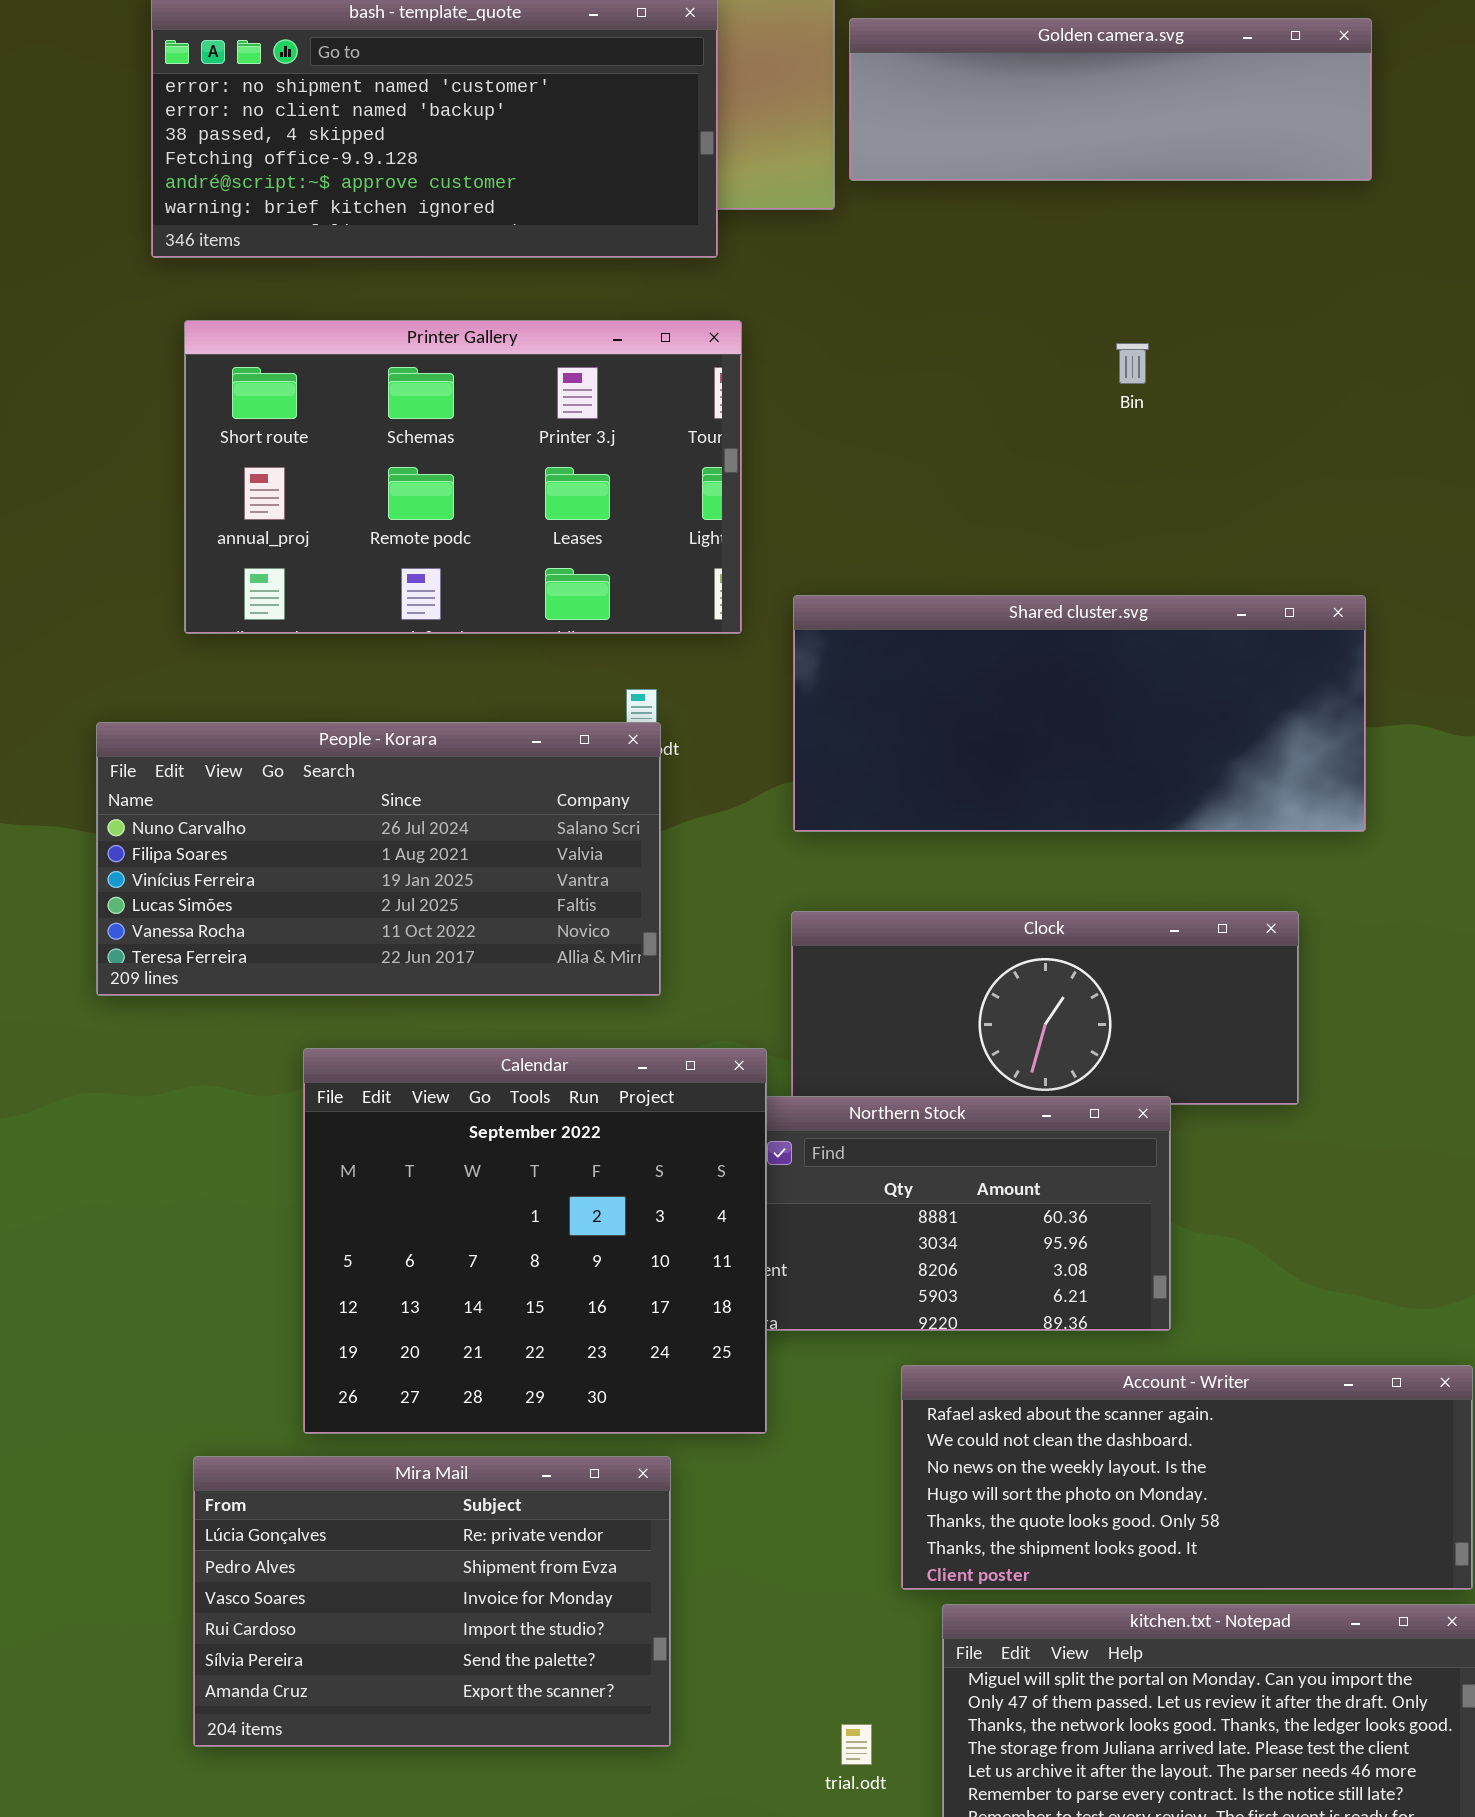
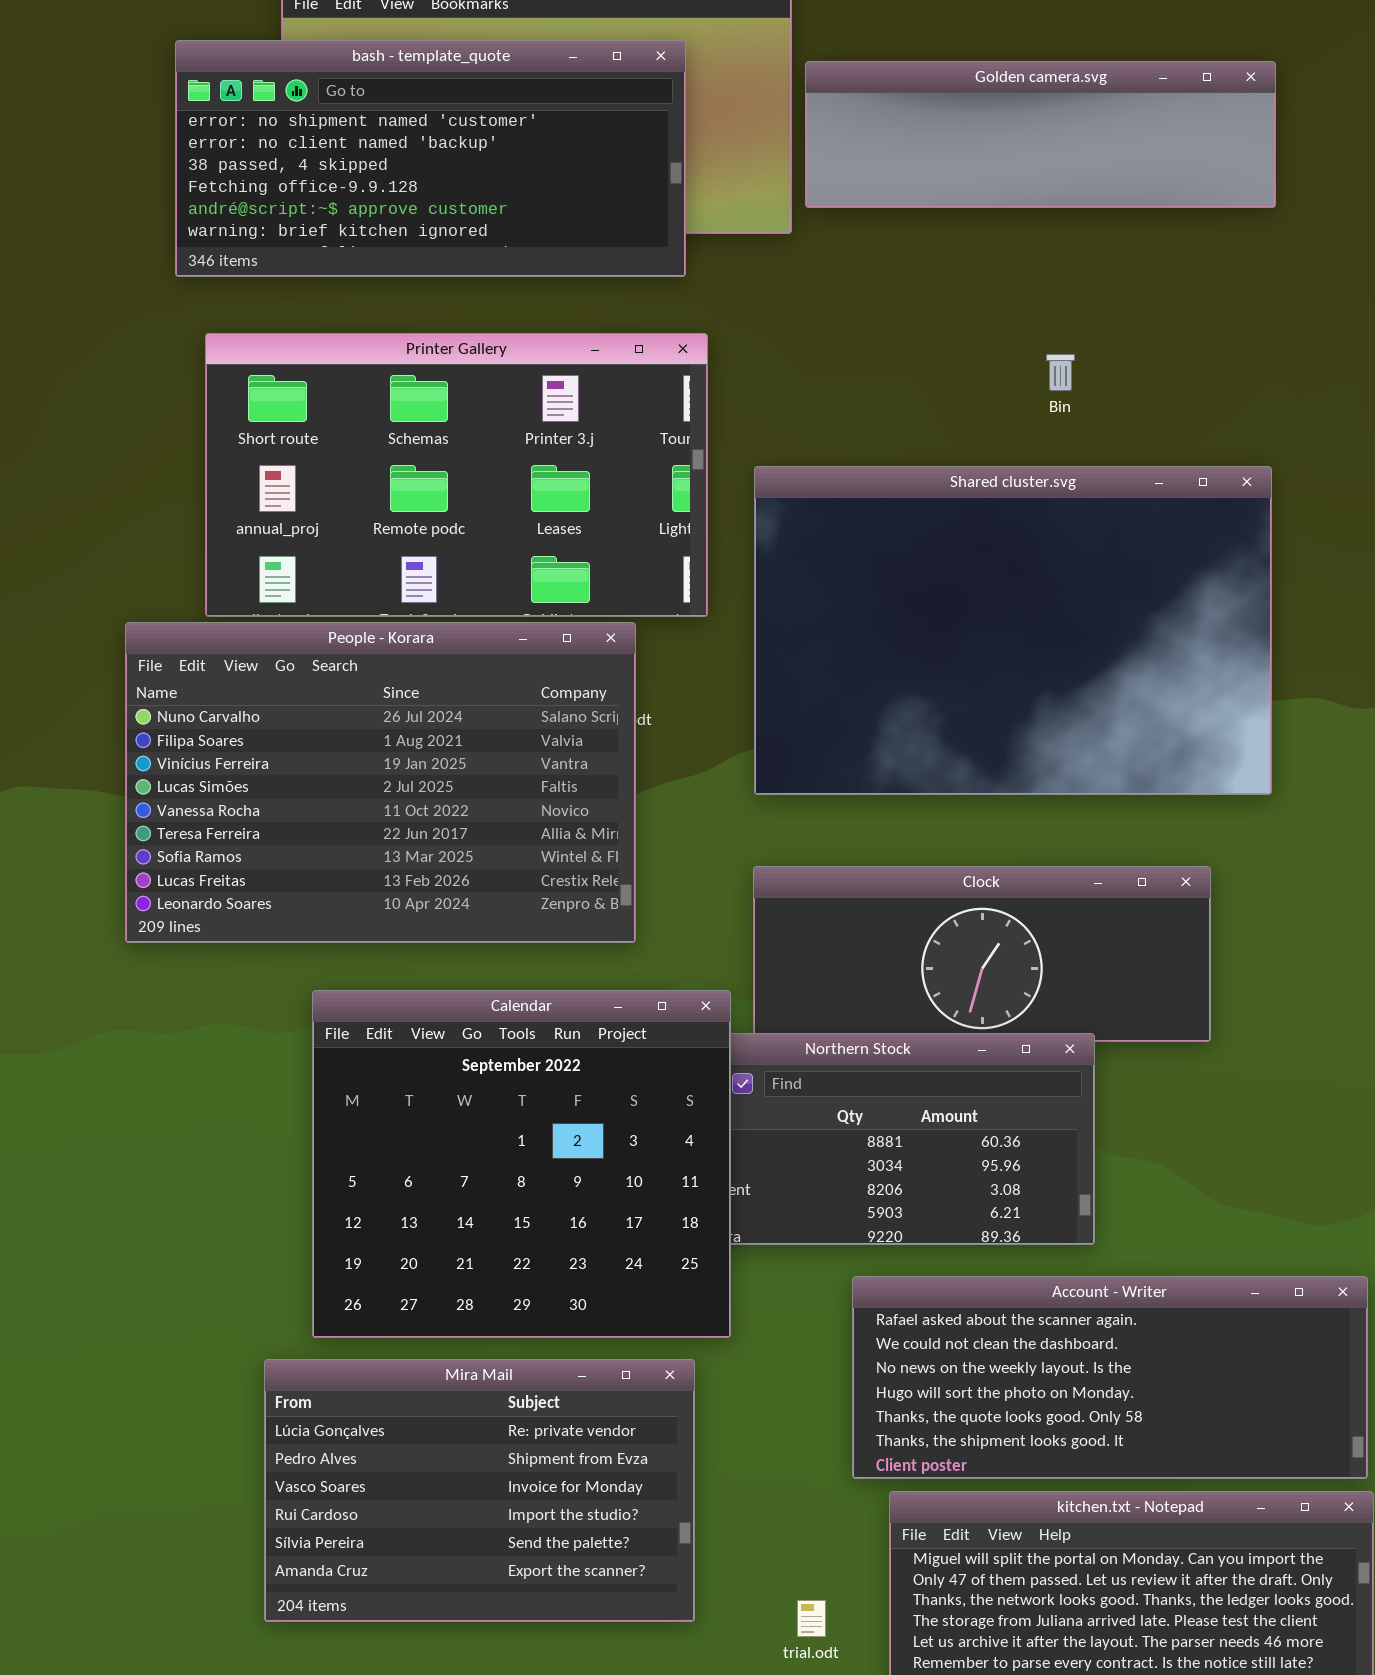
Shared cluster.svg: [793,595,1366,832] -> [754,466,1272,795], resized
People - Korara: [96,722,661,996] -> [125,622,636,943], resized
Mira Mail: [193,1456,671,1747] -> [264,1359,695,1622], moved

